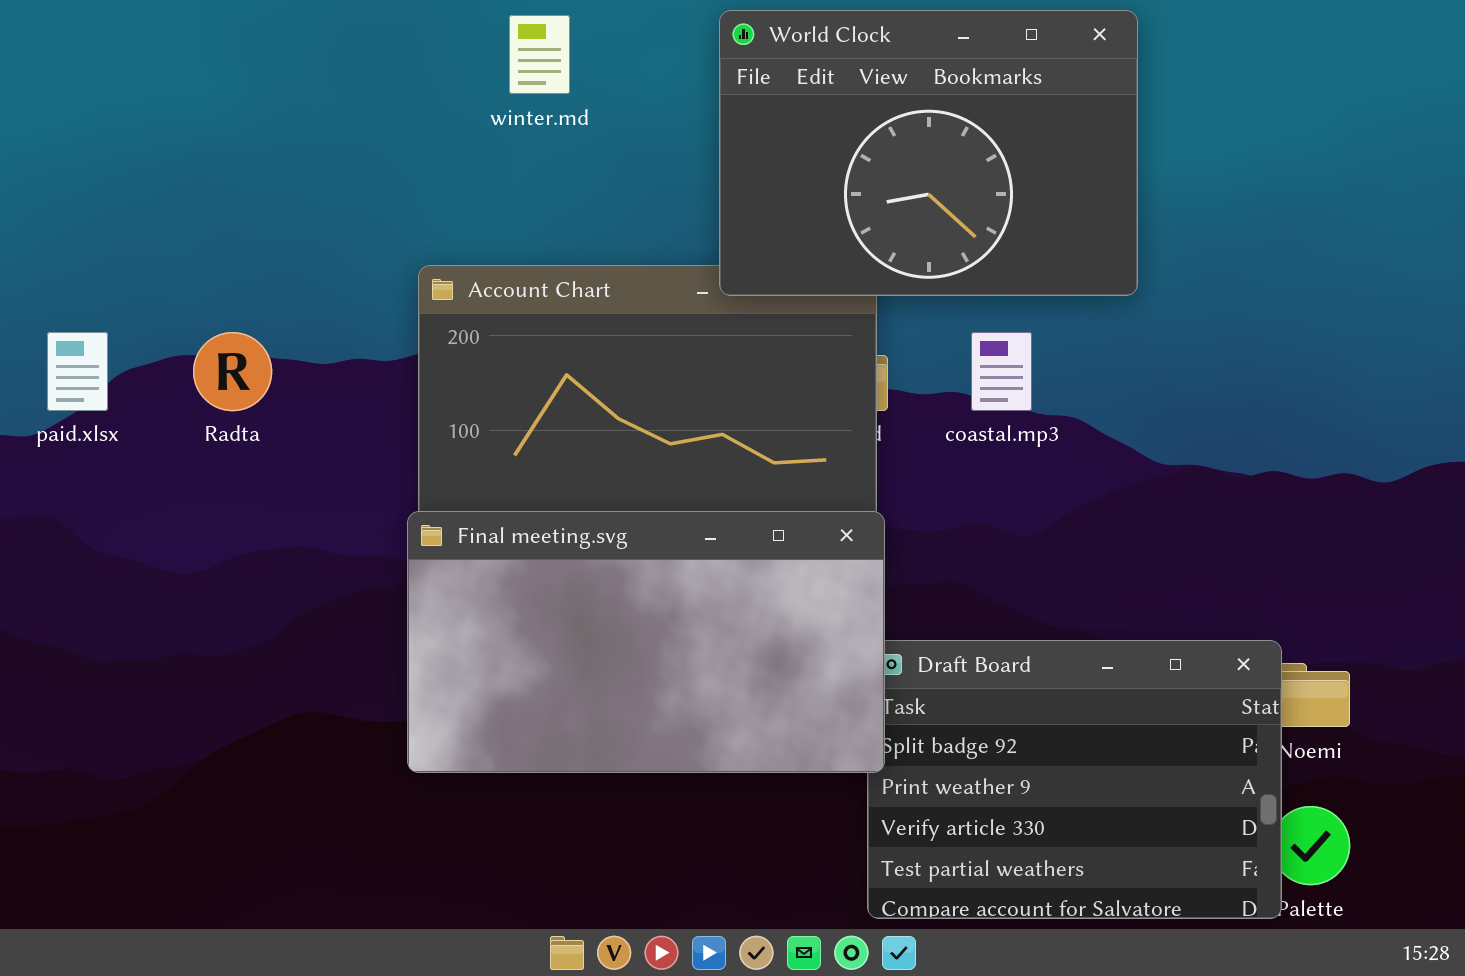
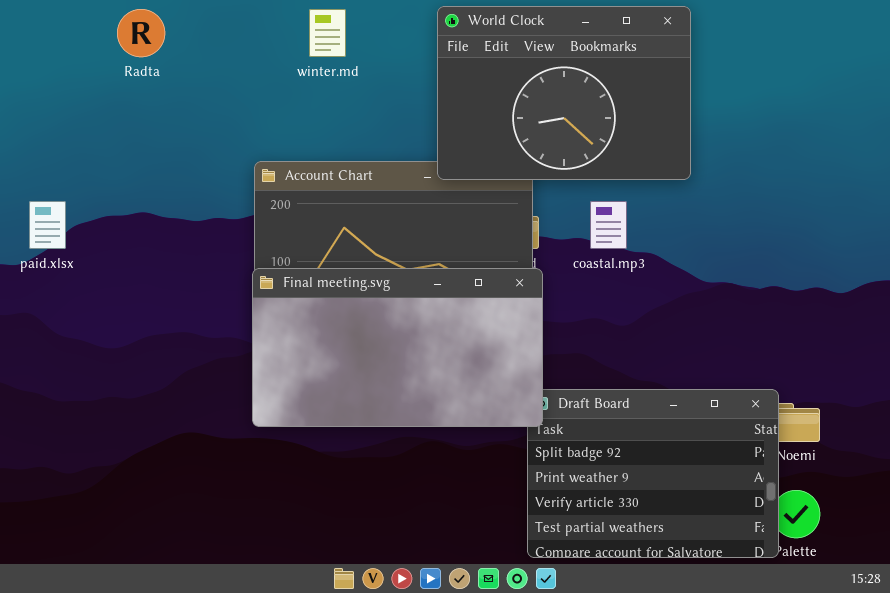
Radta: [193,332,272,411] -> [117,9,165,57], moved
Final meeting.svg: [407,511,885,773] -> [252,268,543,427], moved

